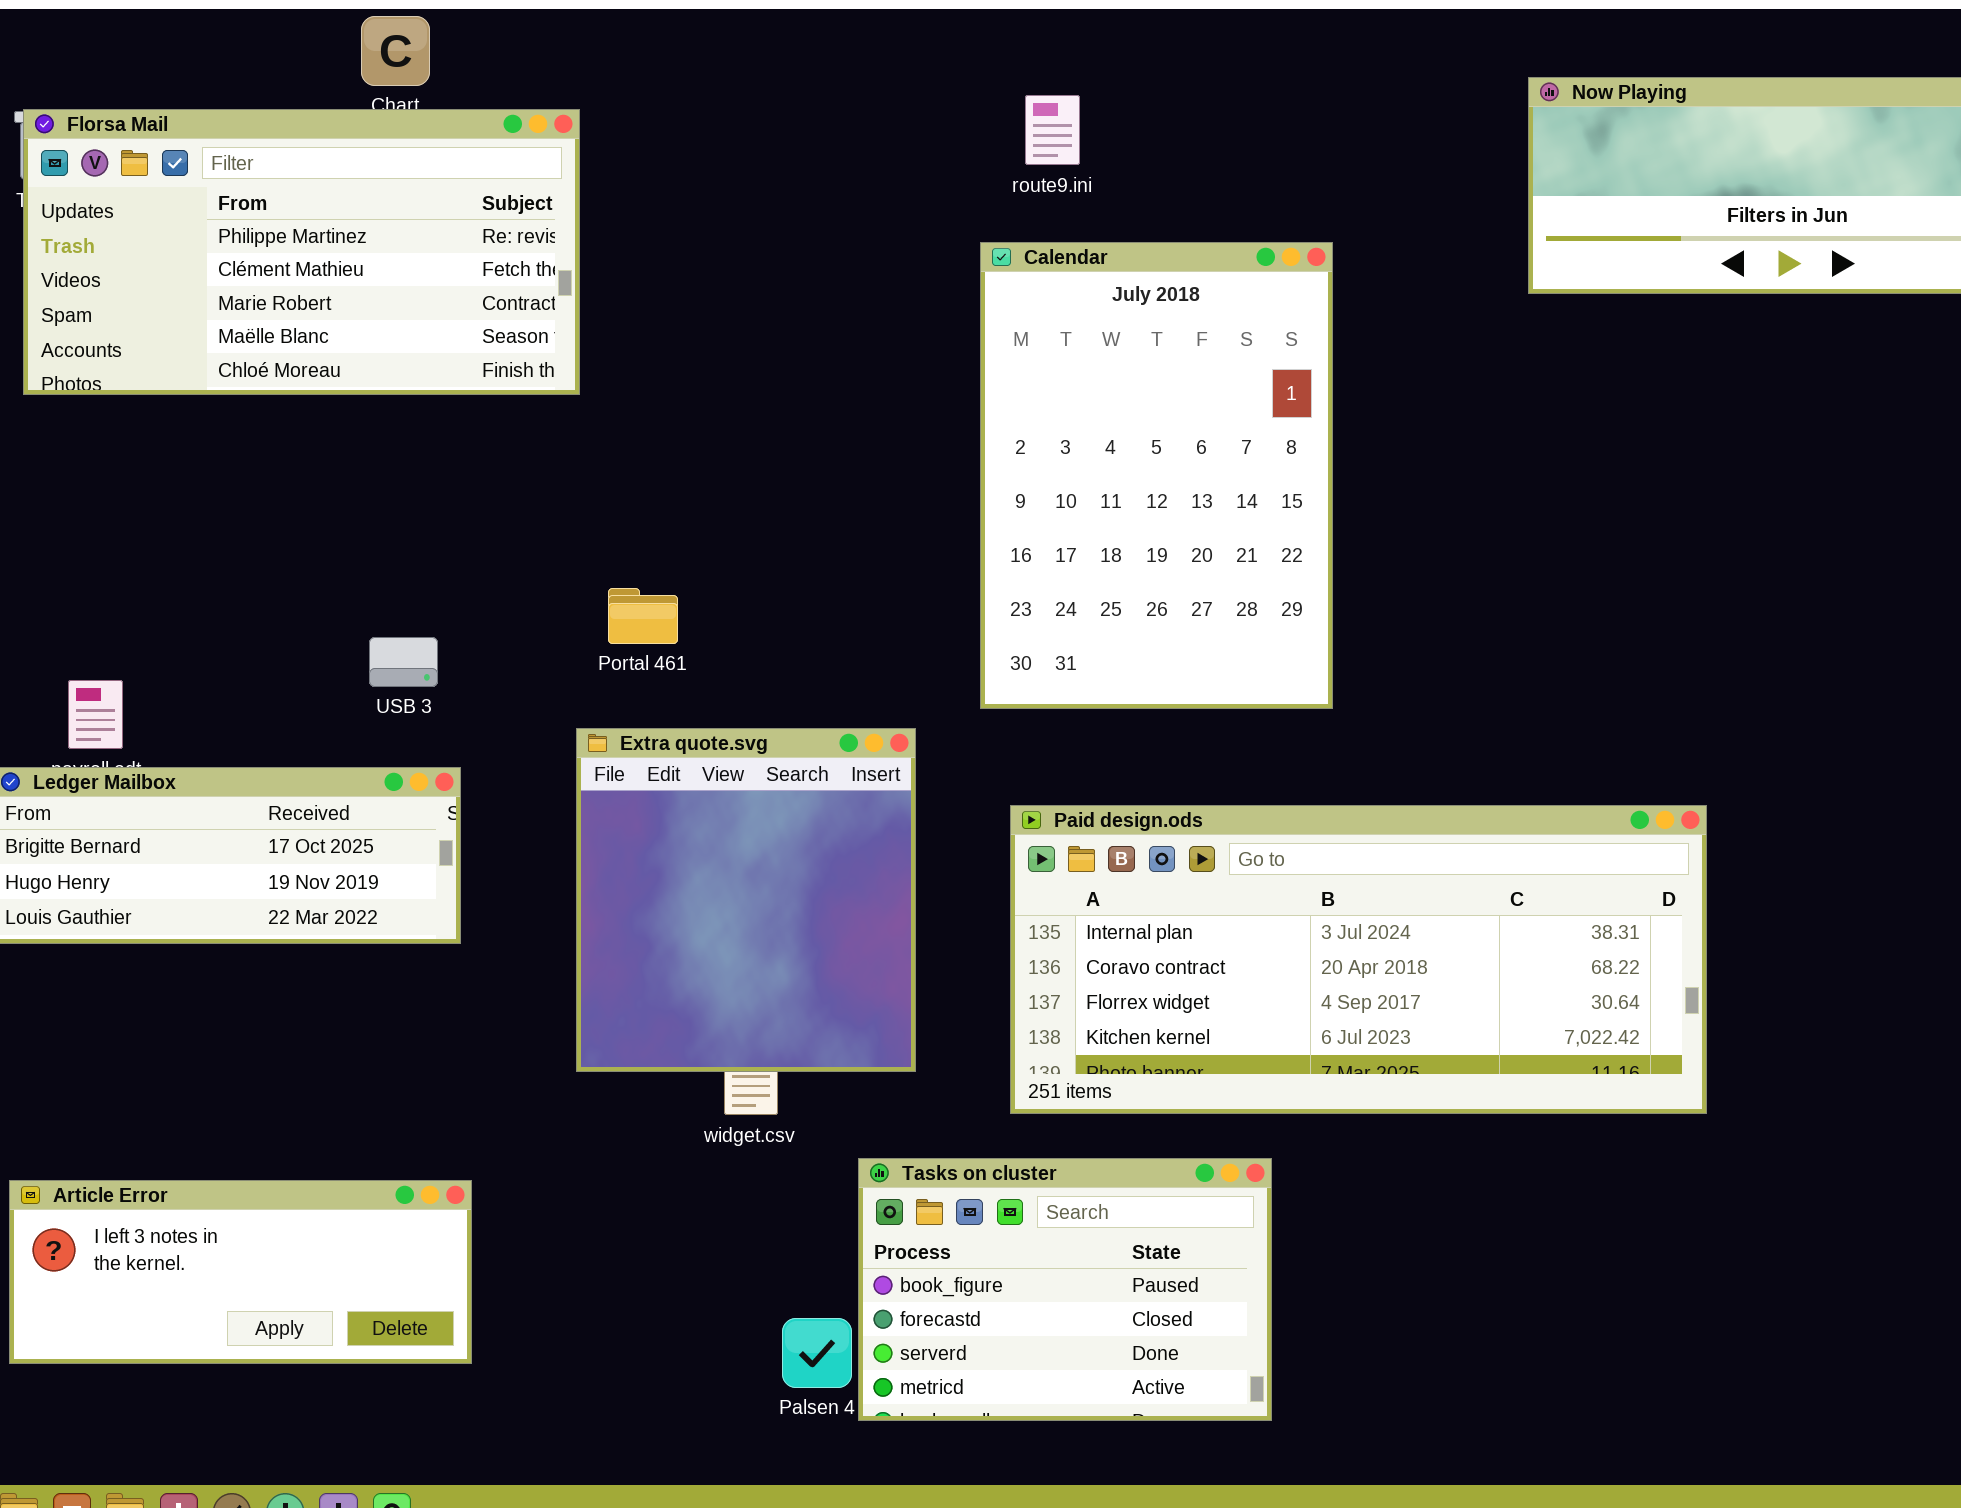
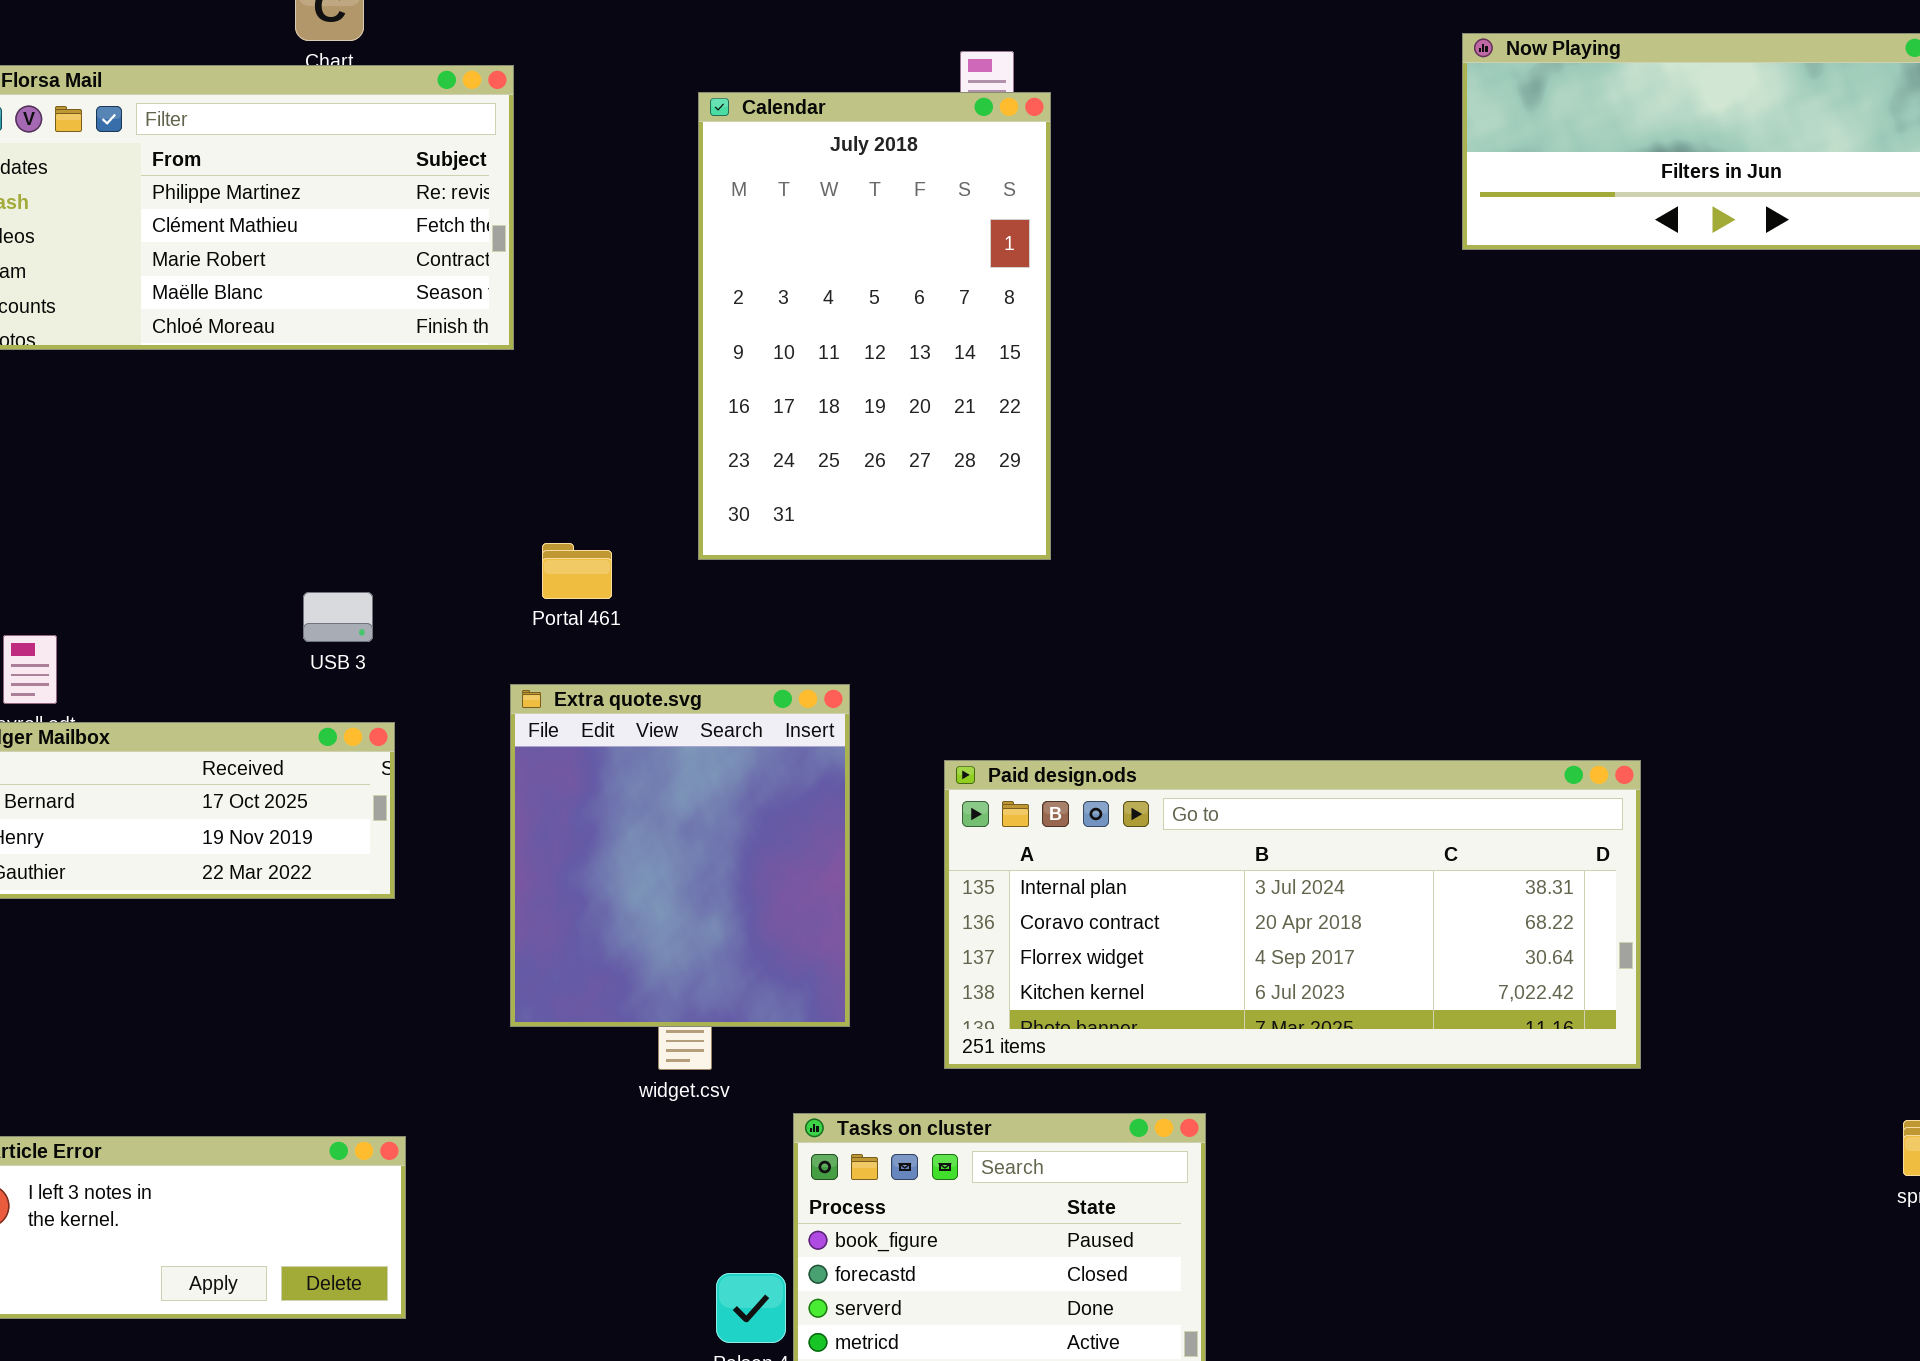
Calendar: [980,242,1333,709] -> [698,92,1051,560], moved

